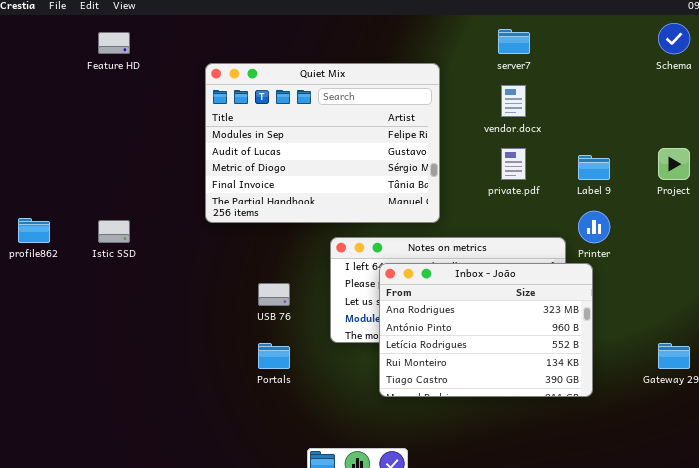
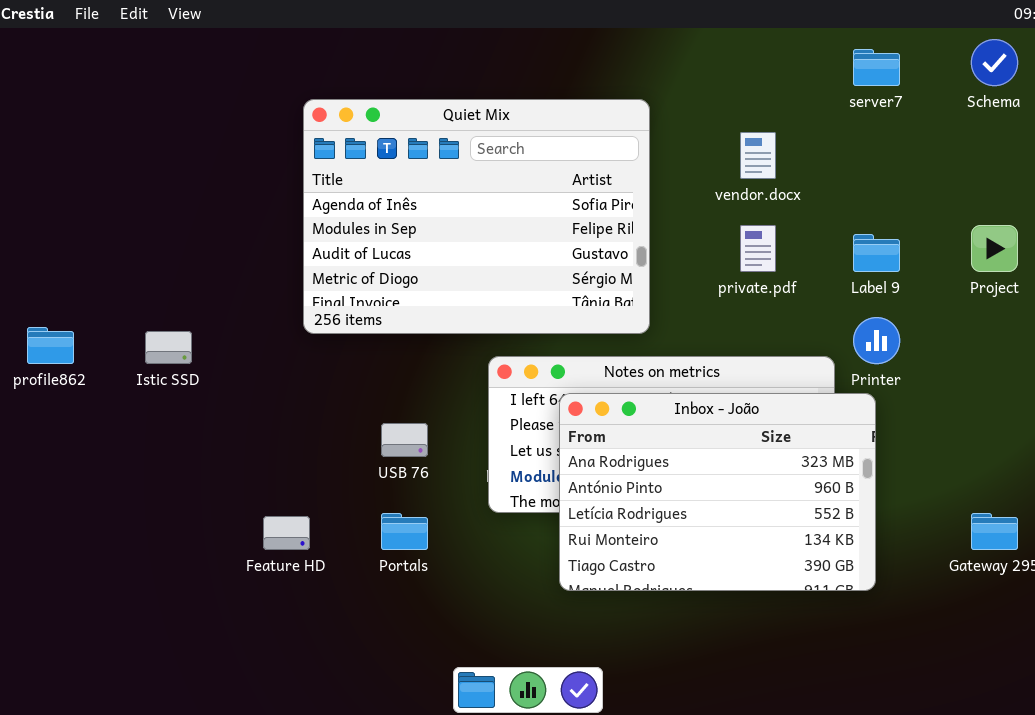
server7: [498,29,530,54] -> [853,49,900,86], moved
Feature HD: [98,32,130,54] -> [263,516,310,550], moved
Quiet Mix: [205,63,440,223] -> [303,99,650,334], scrolled up 1 row

